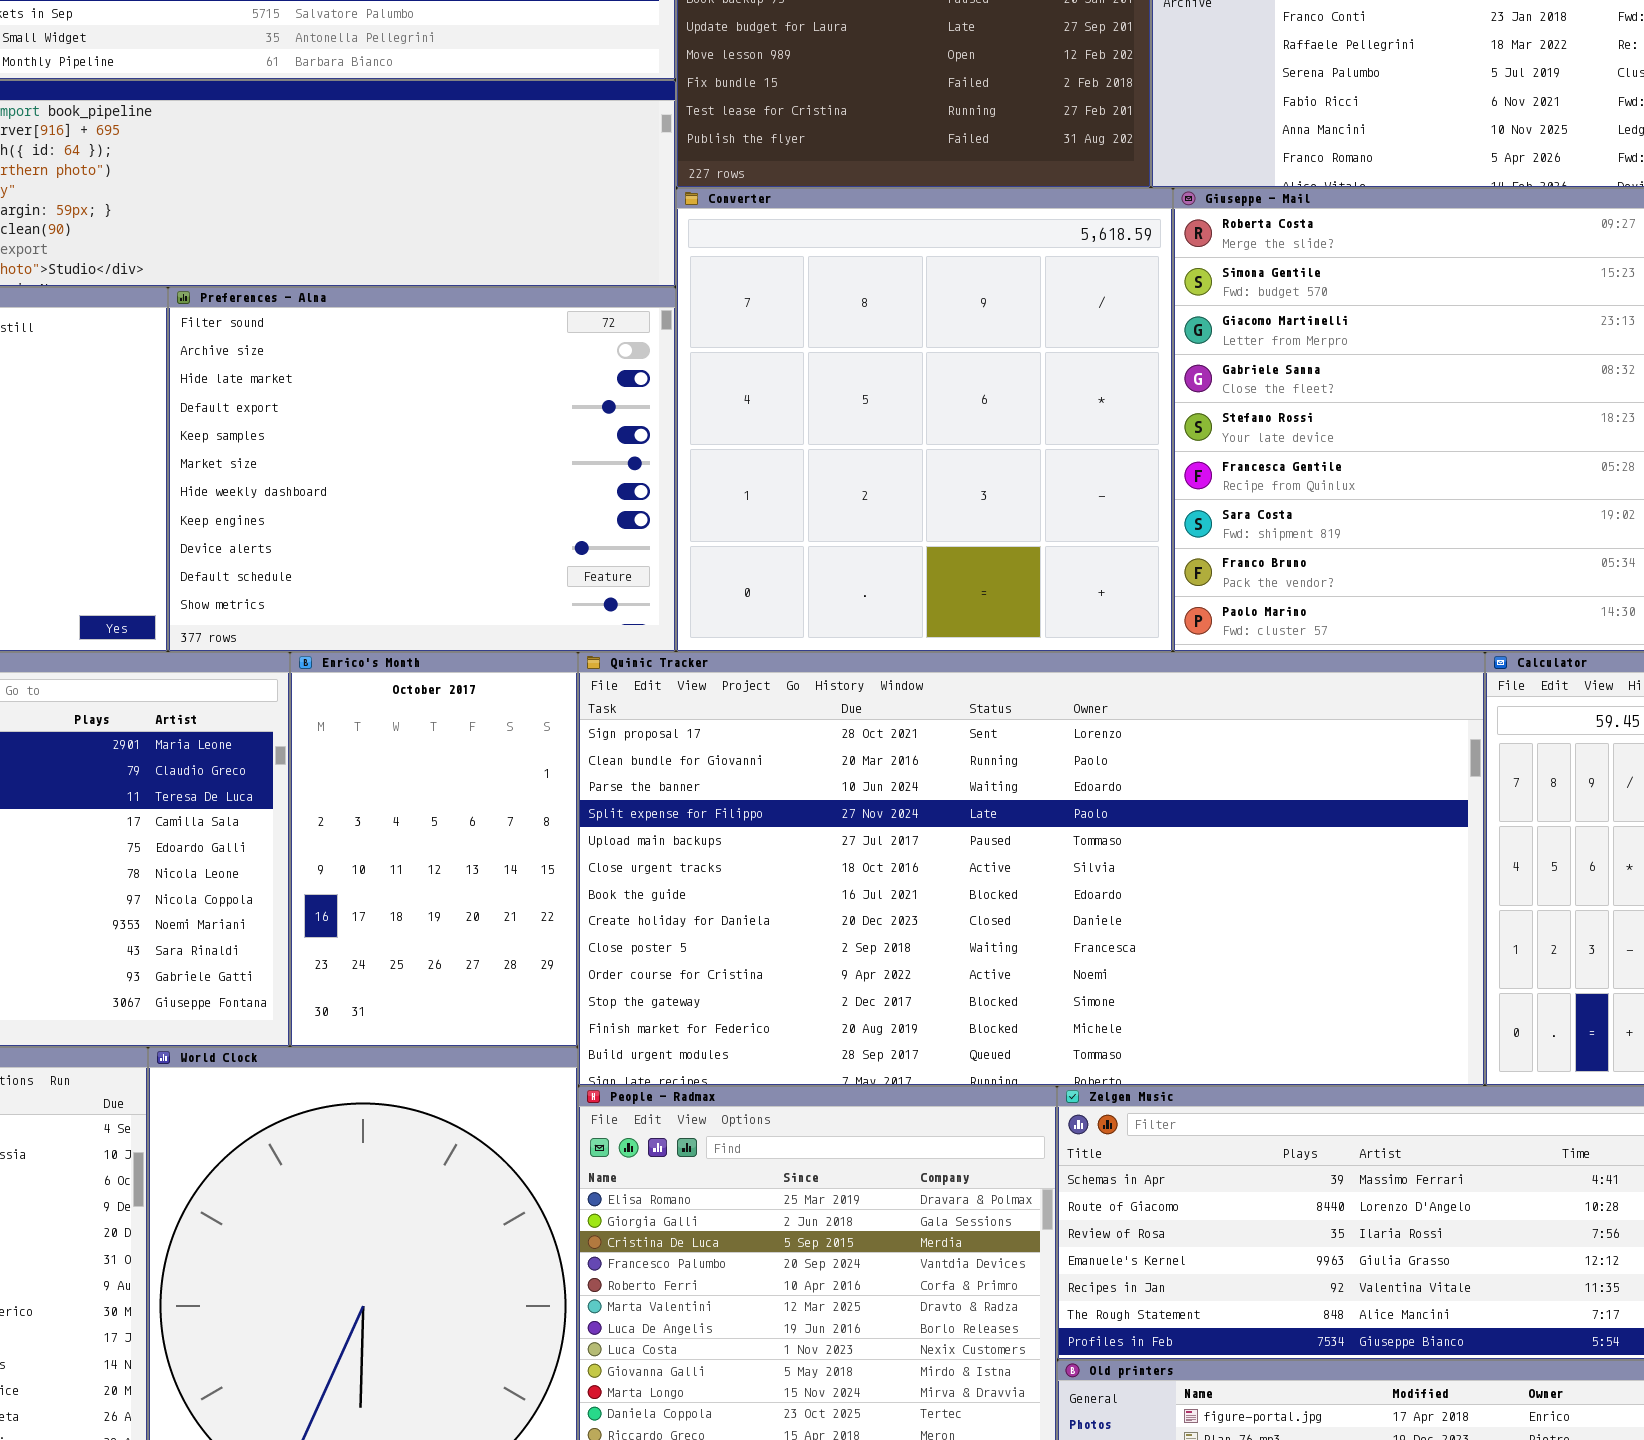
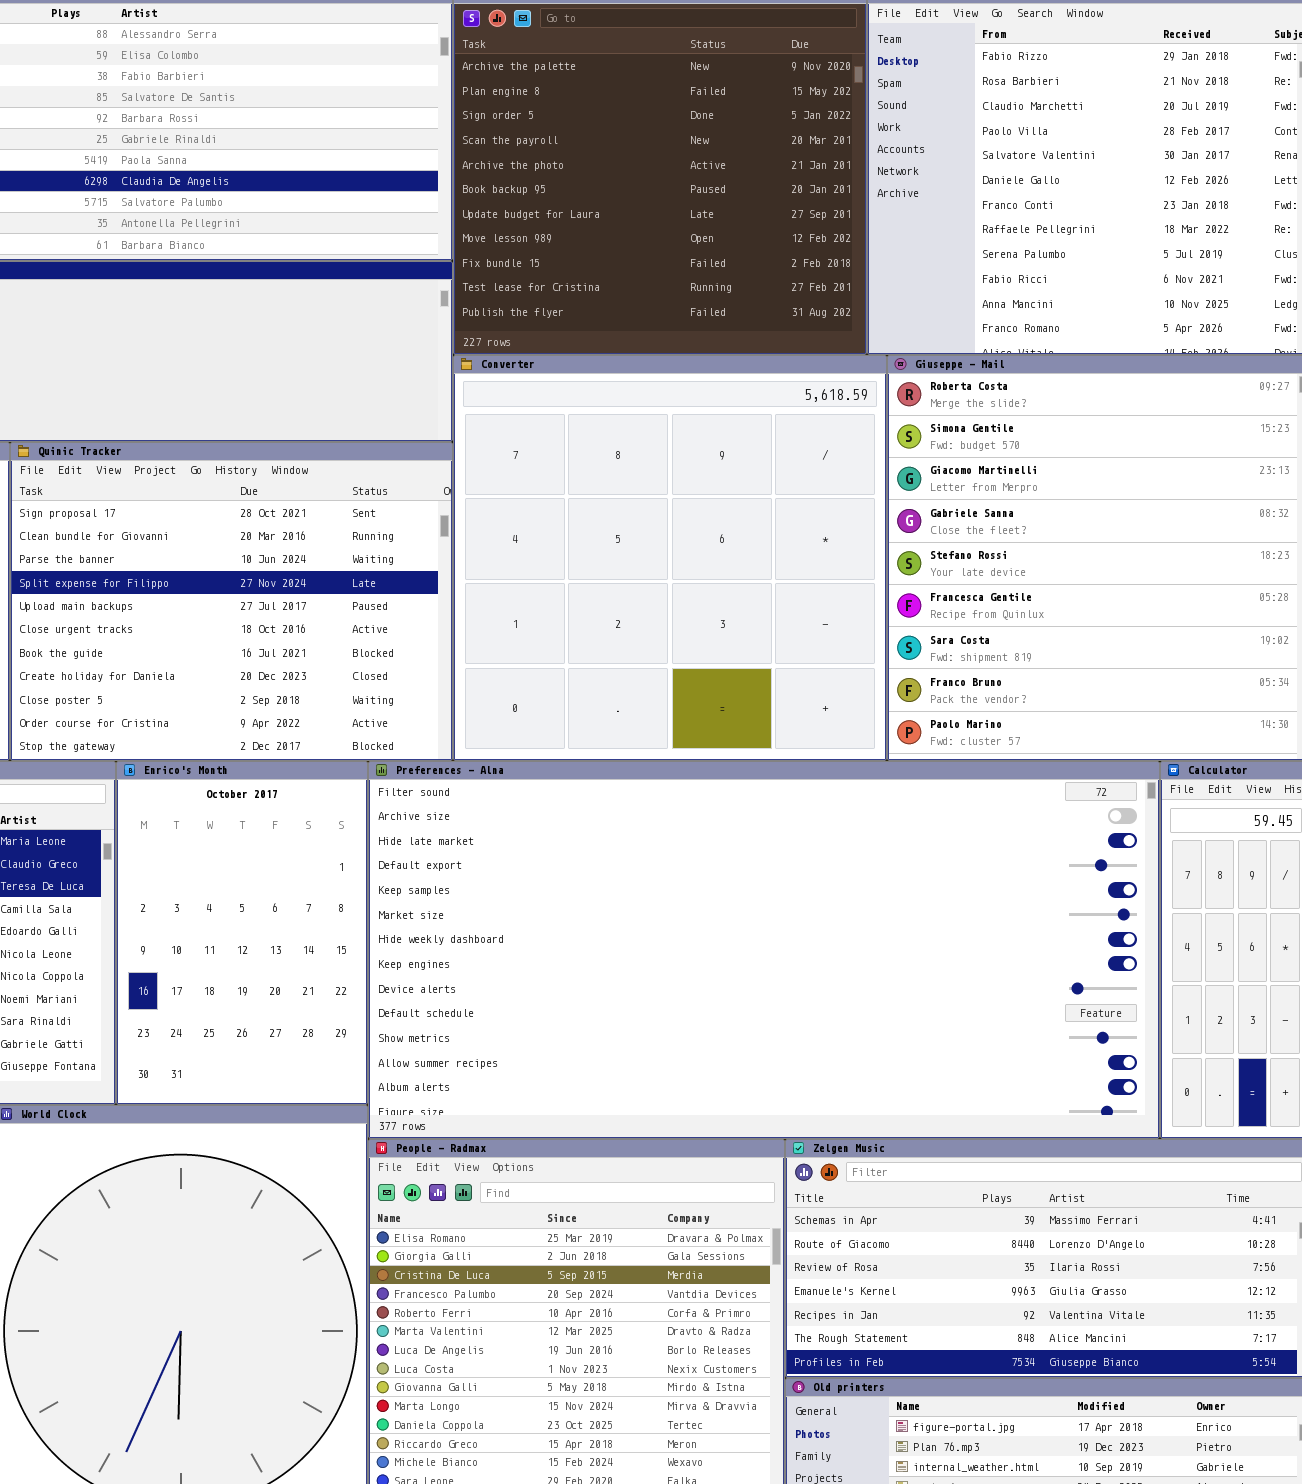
Preferences - Alna: [168,287,676,652] -> [368,761,1160,1139], moved, resized
Quinic Tracker: [578,652,1485,1086] -> [10,442,453,761], moved, resized

